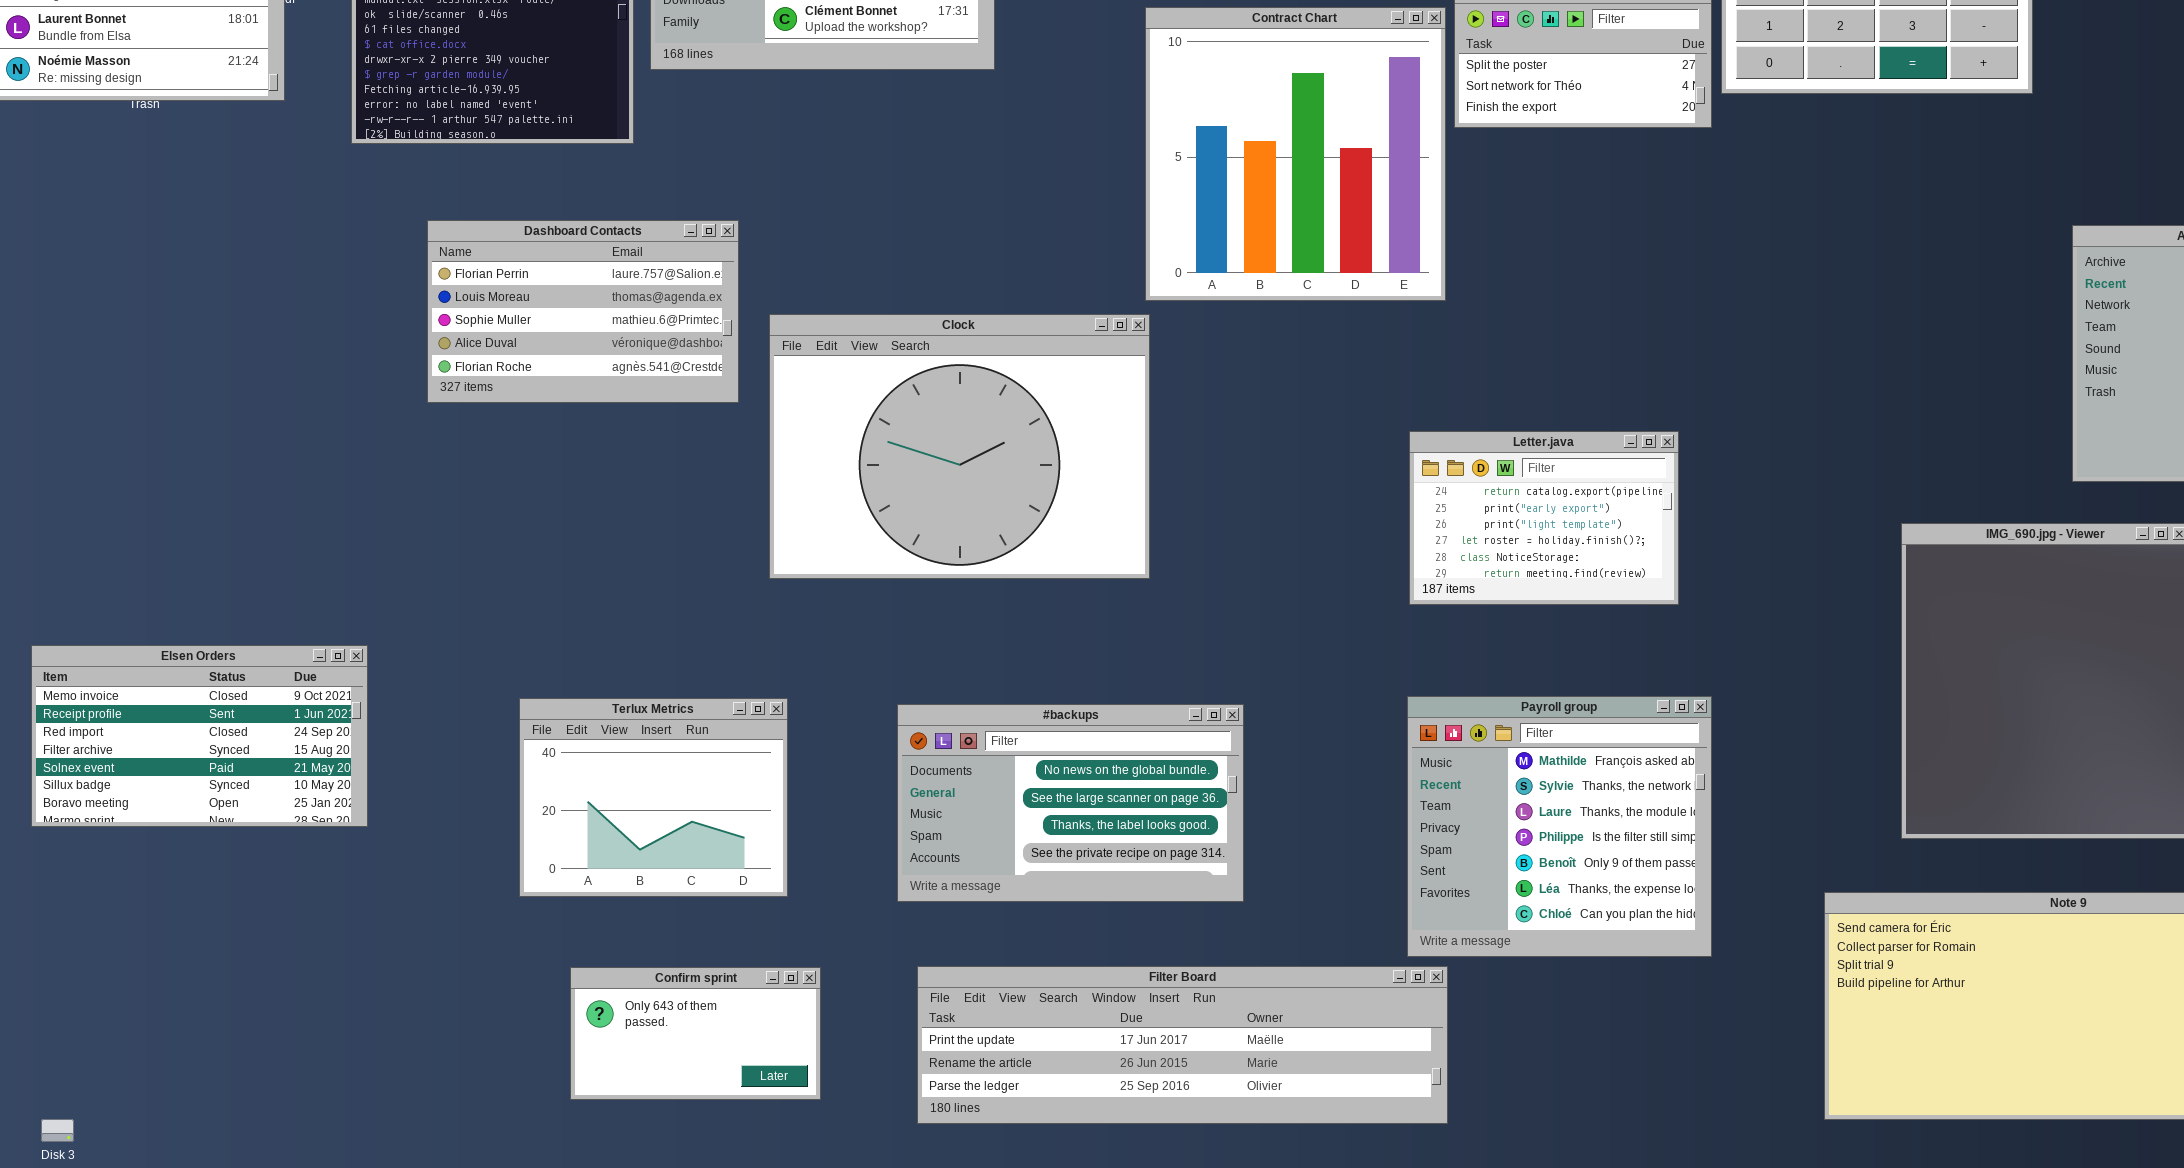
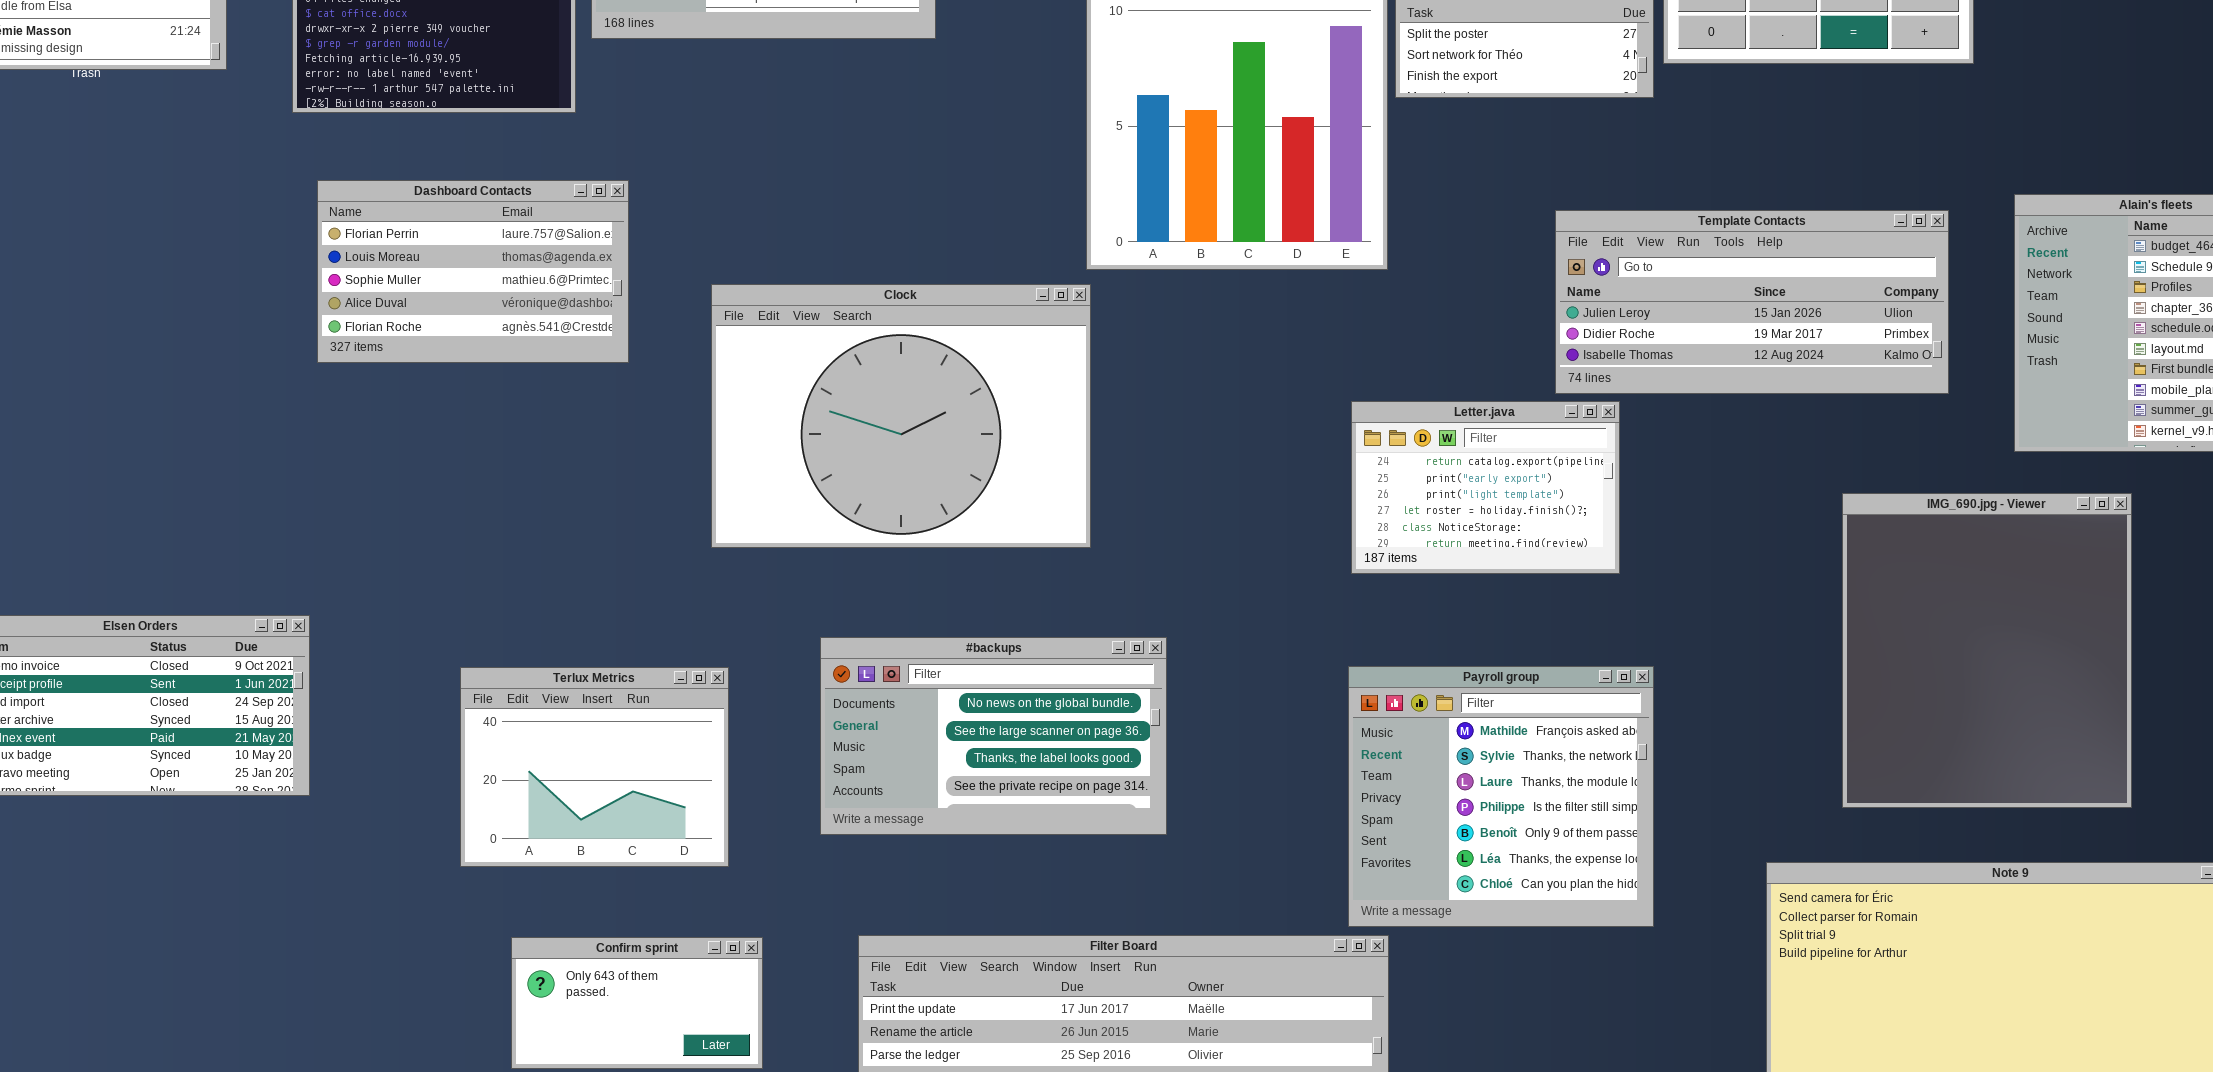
Dashboard Contacts: [427,220,739,403] -> [317,180,629,363], moved
Template Contacts: none -> [1555,210,1949,394], opened
#backups: [897,704,1244,902] -> [820,637,1167,835], moved

